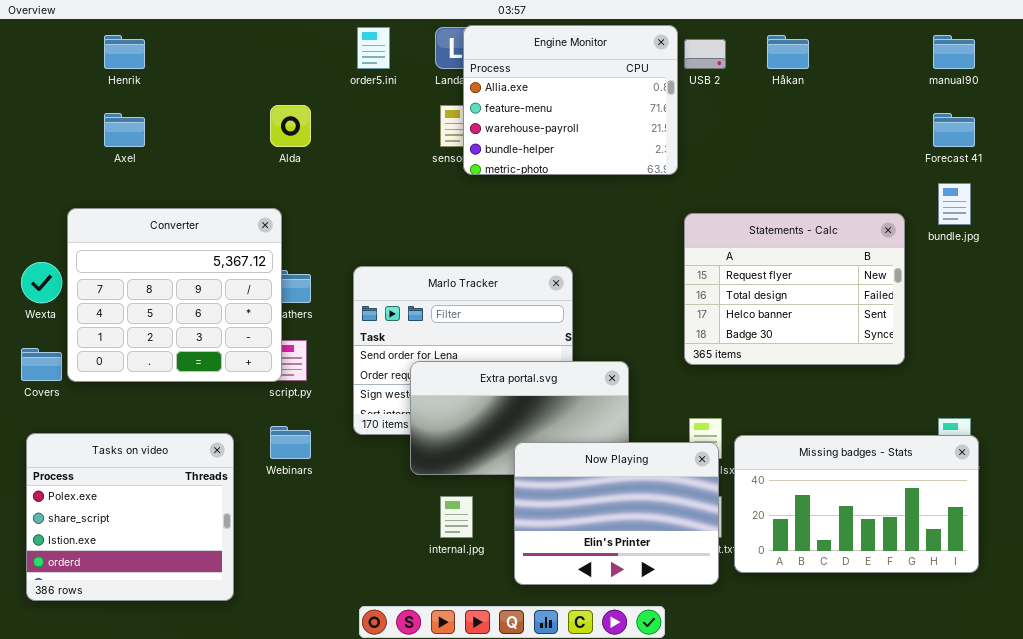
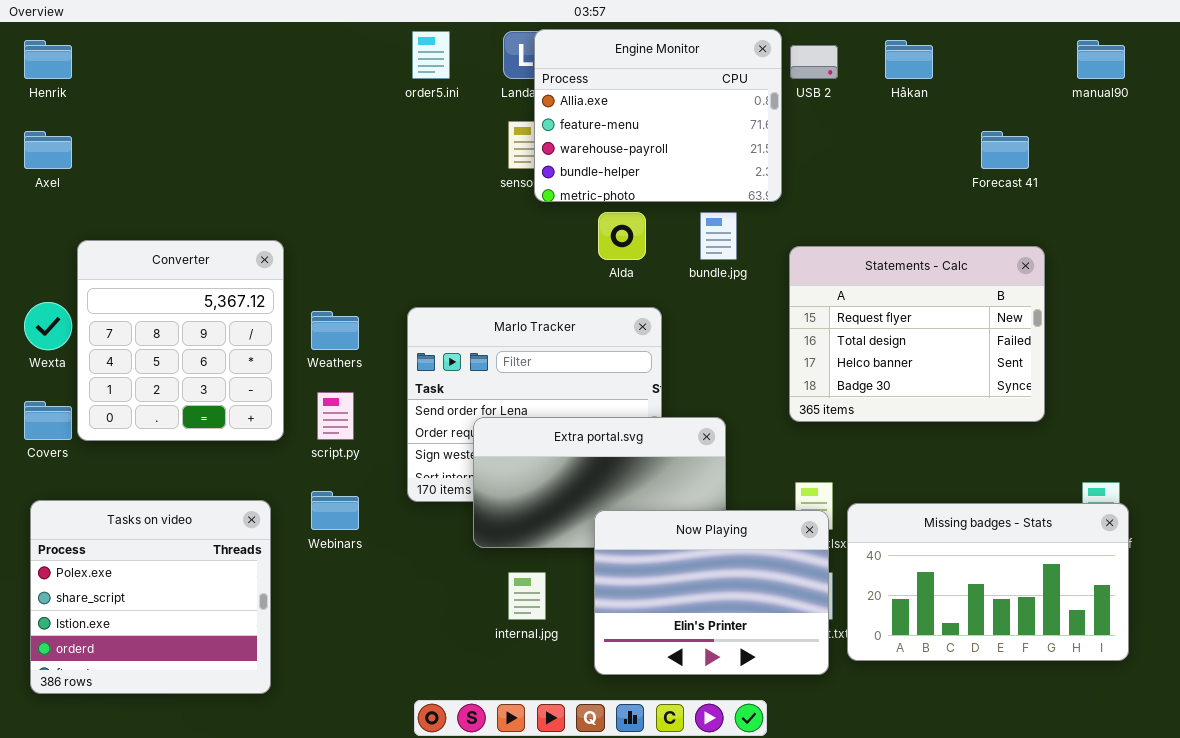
Henrik: [104,35,145,69] -> [24,40,72,79], moved
Alda: [270,105,311,147] -> [598,212,646,260], moved
Axel: [104,113,145,147] -> [24,131,72,169], moved
Forecast 41: [933,113,975,147] -> [981,131,1029,169], moved
bundle.jpg: [938,183,971,225] -> [700,212,737,260], moved
Converter: [67,208,282,382] -> [77,240,284,441], resized

